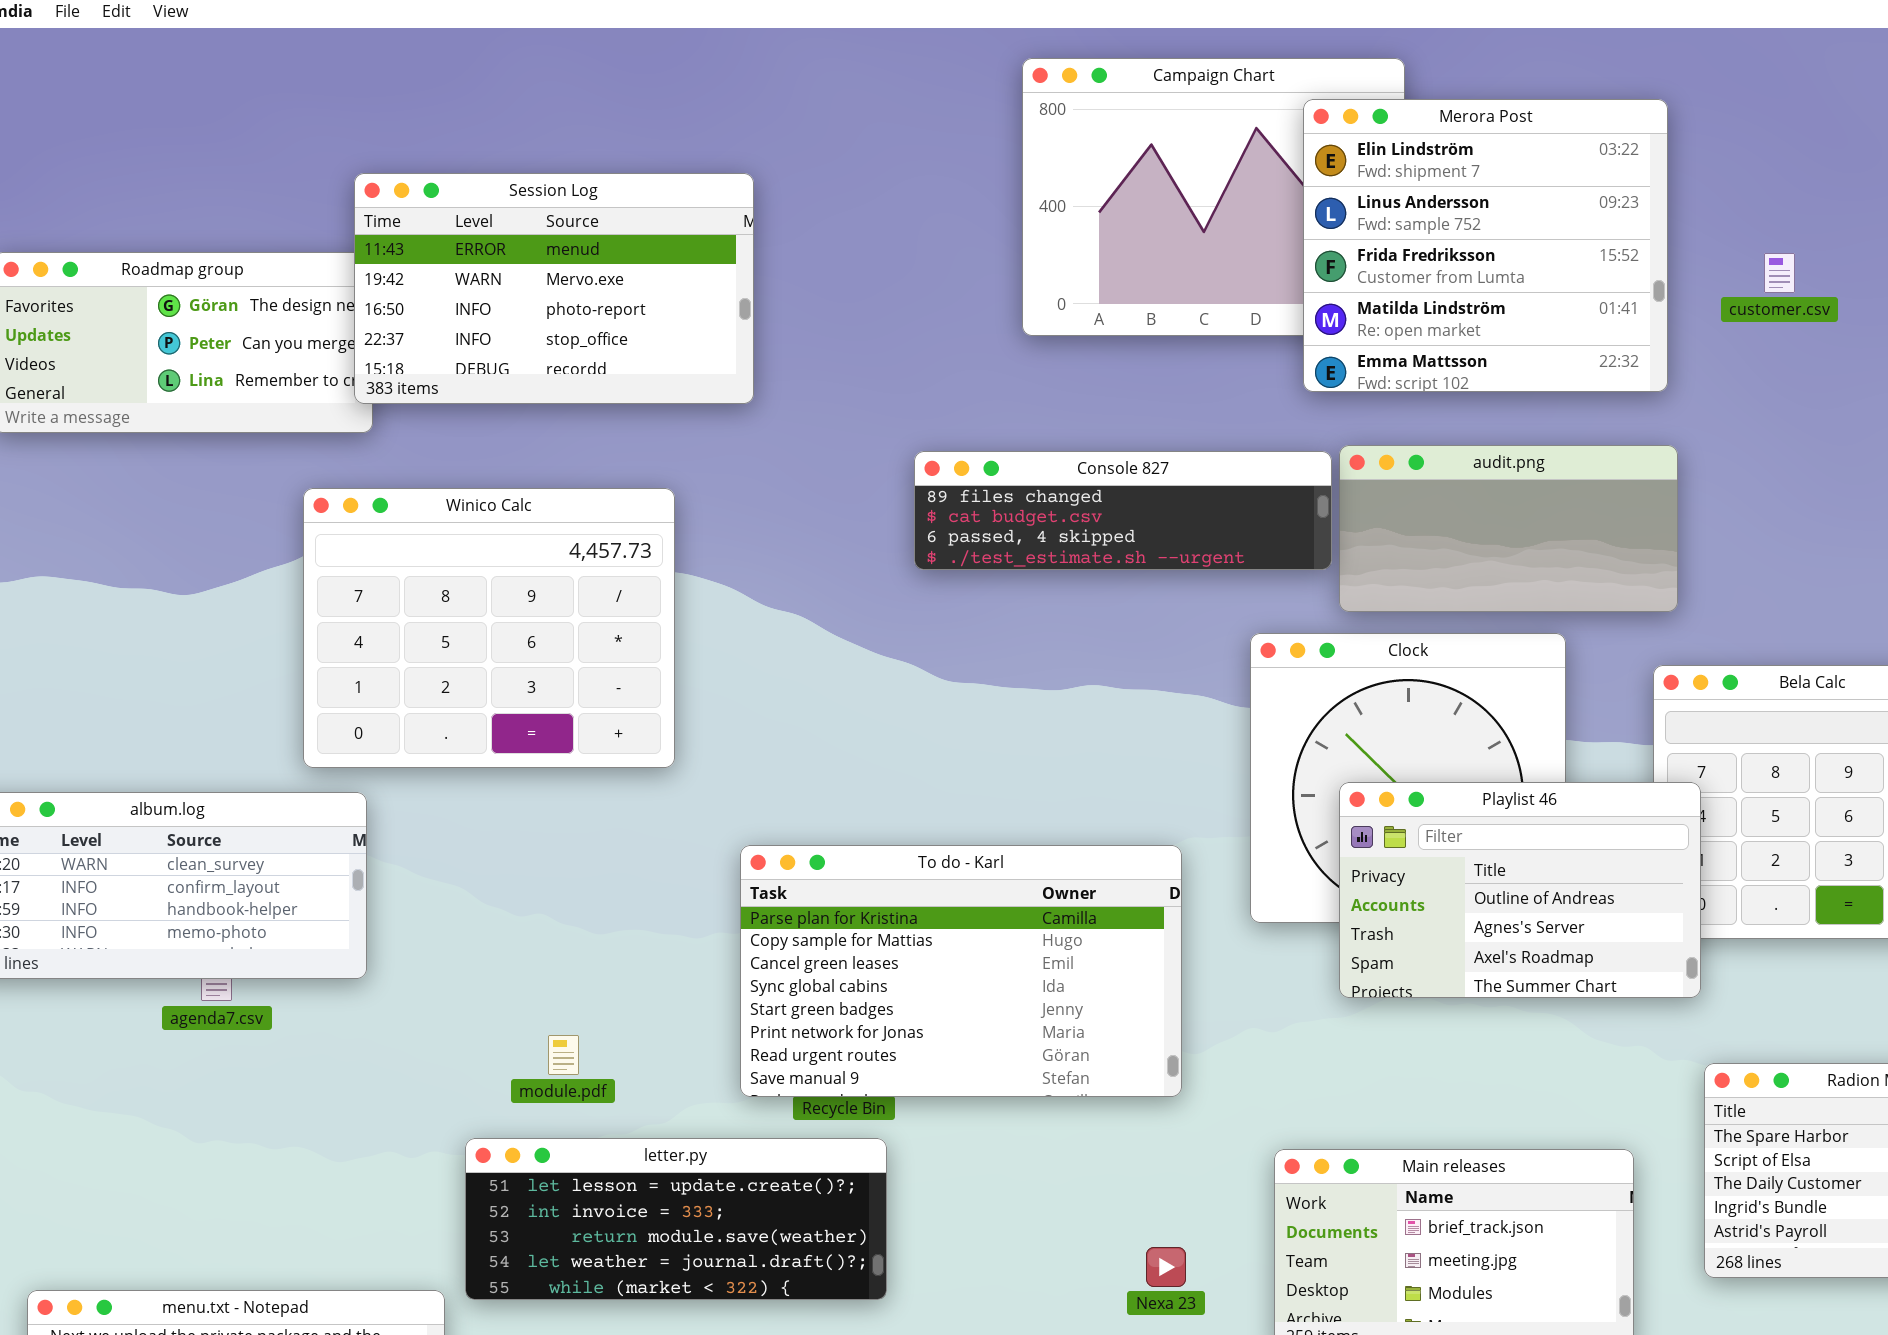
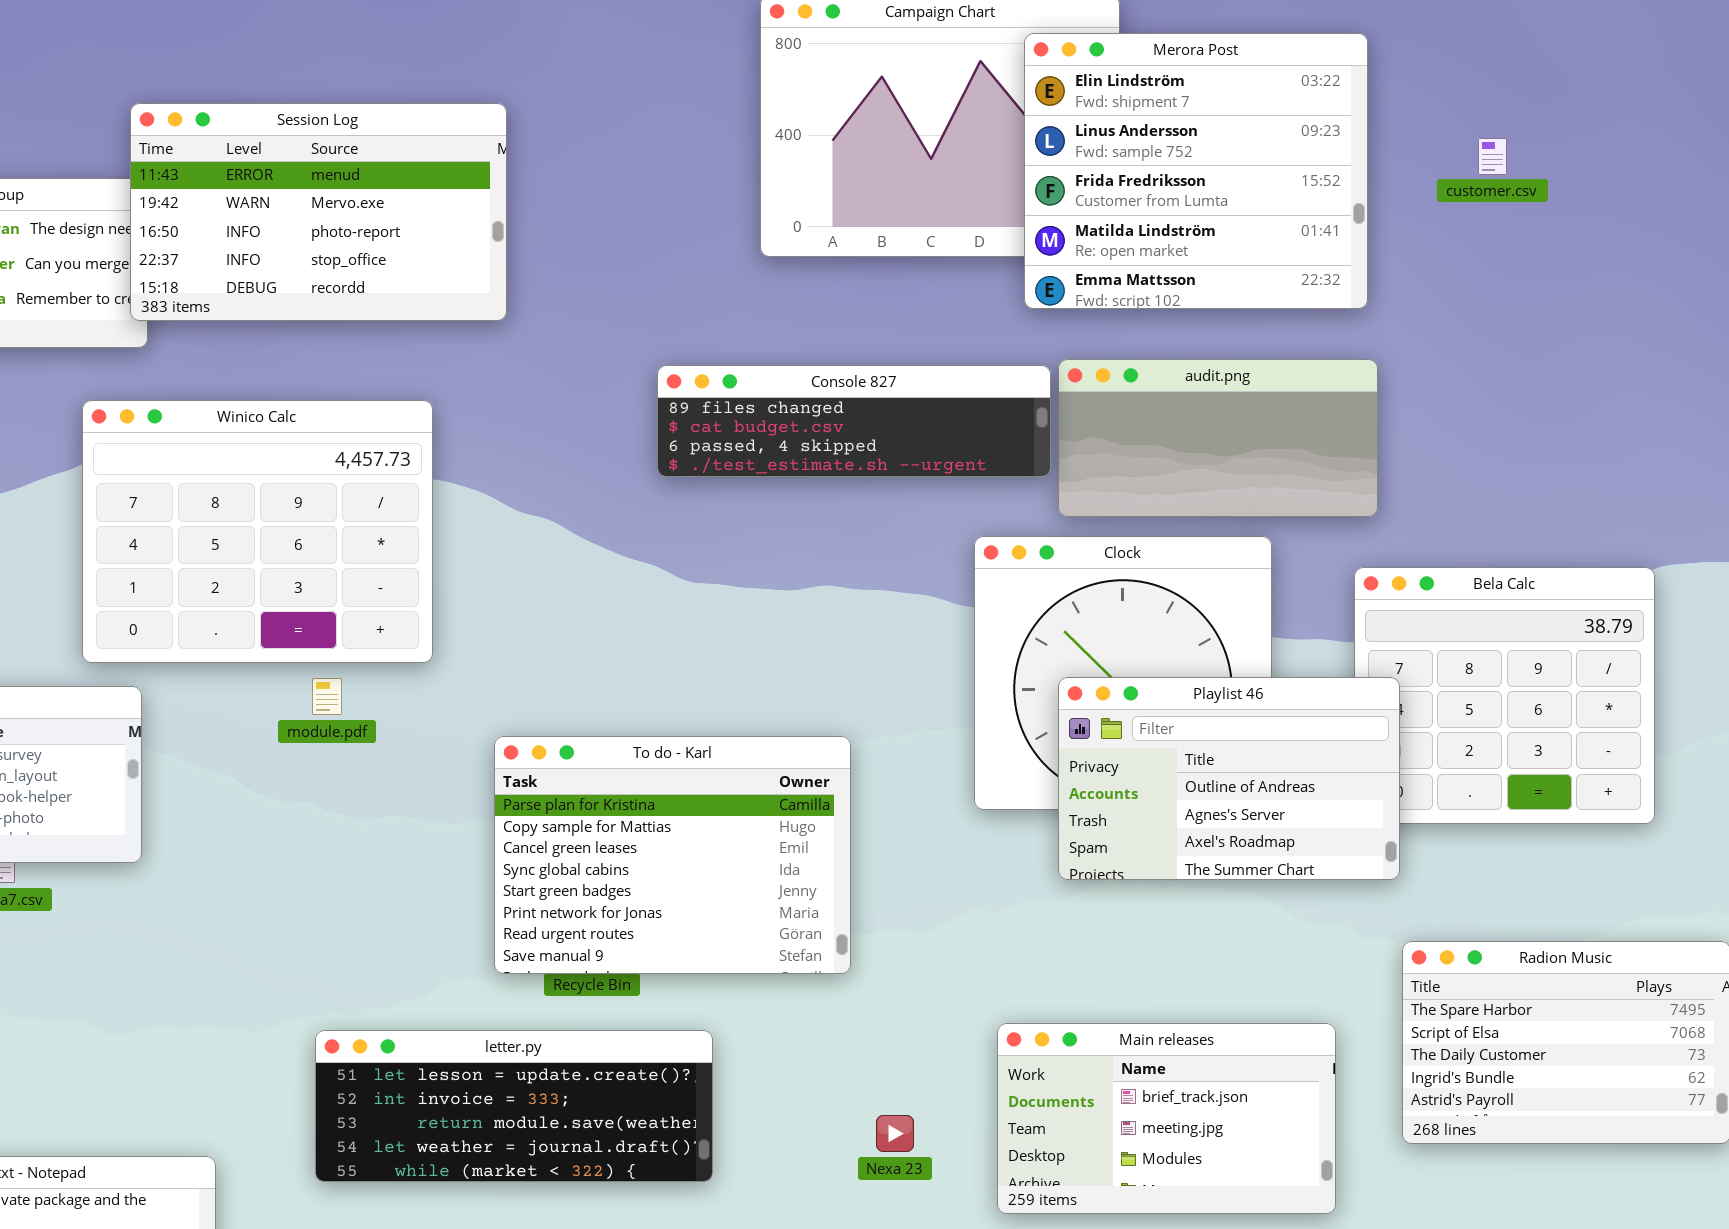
customer.csv: [1764,253,1795,293] -> [1478,138,1507,175], moved
To do - Karl: [740,845,1182,1097] -> [494,736,851,974], resized
module.pdf: [548,1035,579,1075] -> [312,678,342,715], moved
letter.py: [465,1138,887,1300] -> [315,1030,713,1182], moved

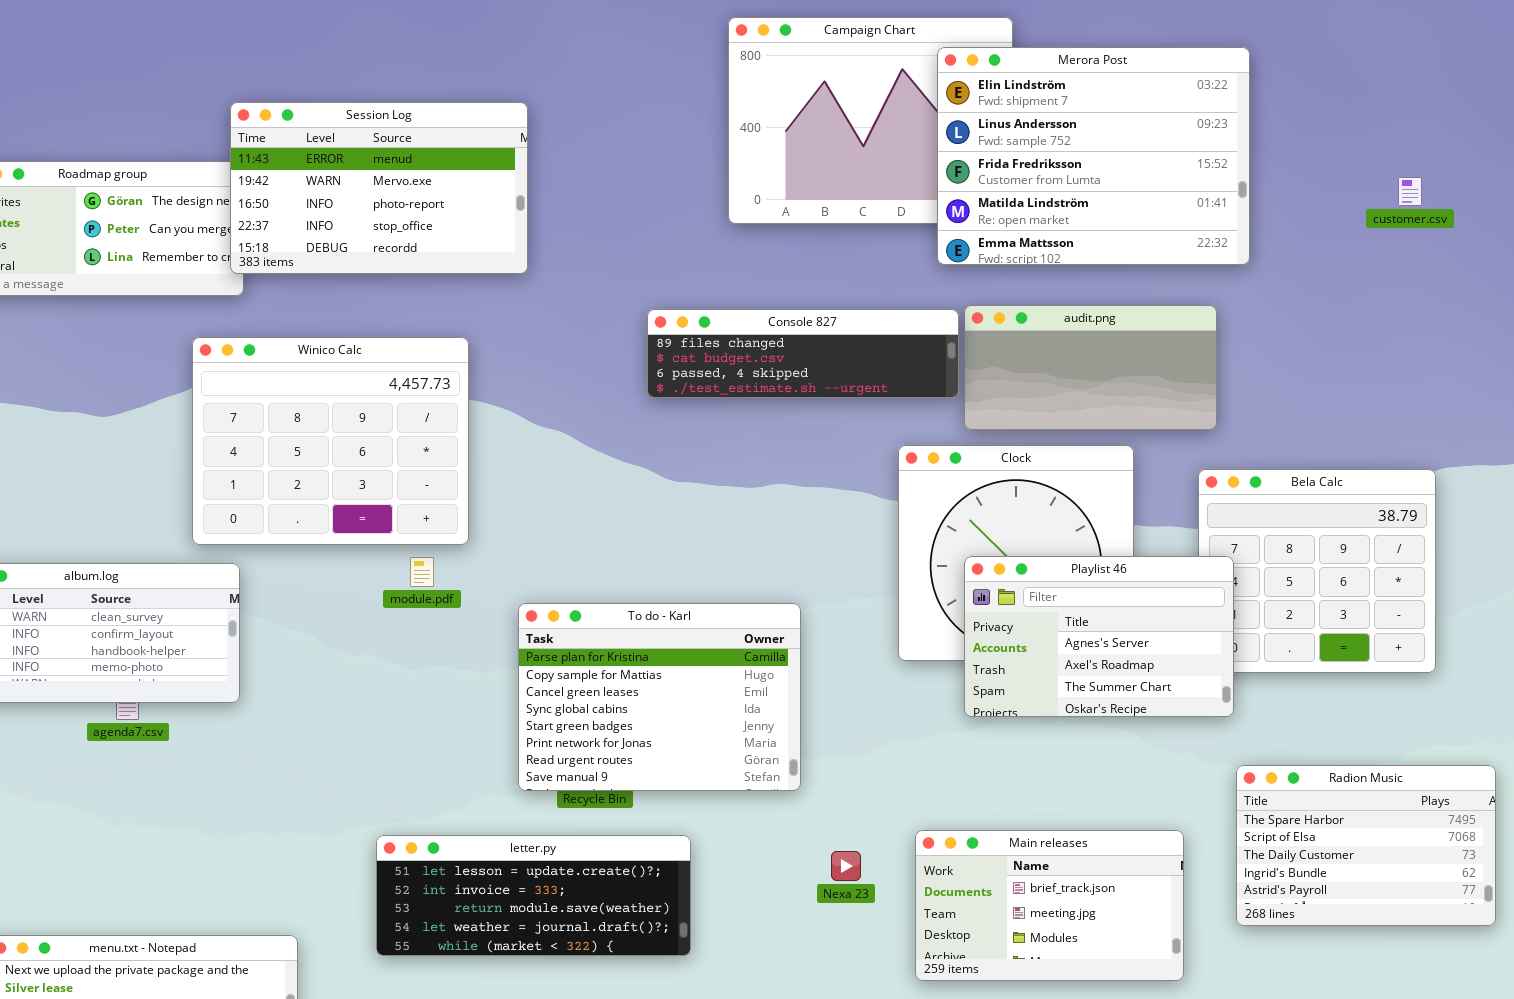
Merora Post: [1024,33,1368,309] -> [937,47,1250,265], resized
customer.csv: [1478,138,1507,175] -> [1398,177,1422,206], moved
Playlist 46: [1058,677,1400,880] -> [964,556,1234,717], scrolled down 1 row
module.pdf: [312,678,342,715] -> [410,557,434,587], moved
Nexa 23: [876,1115,914,1152] -> [831,851,861,881], moved

